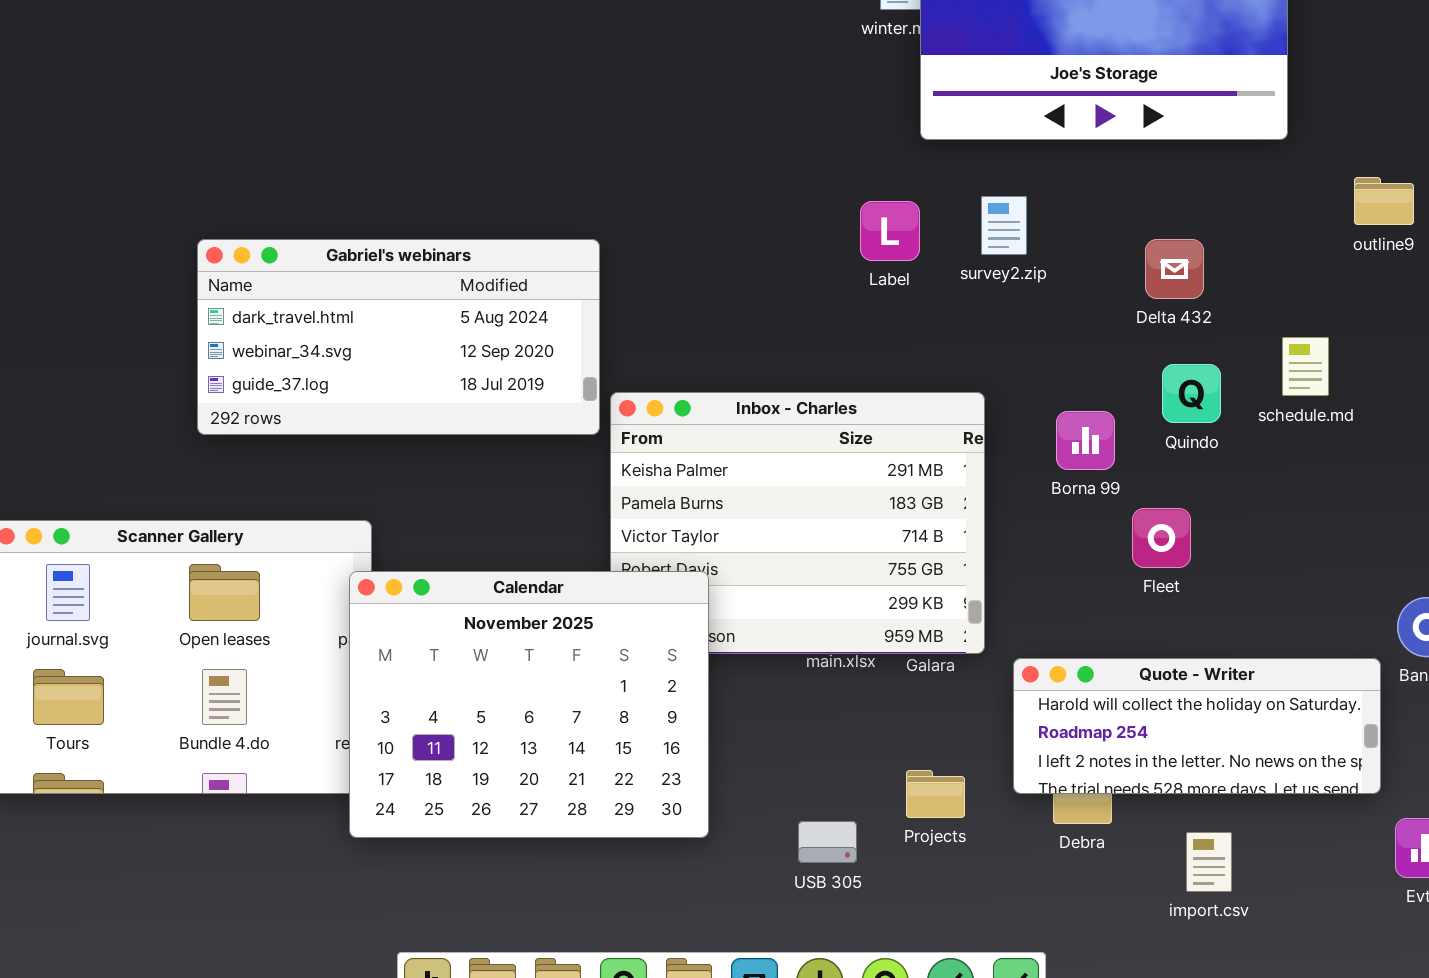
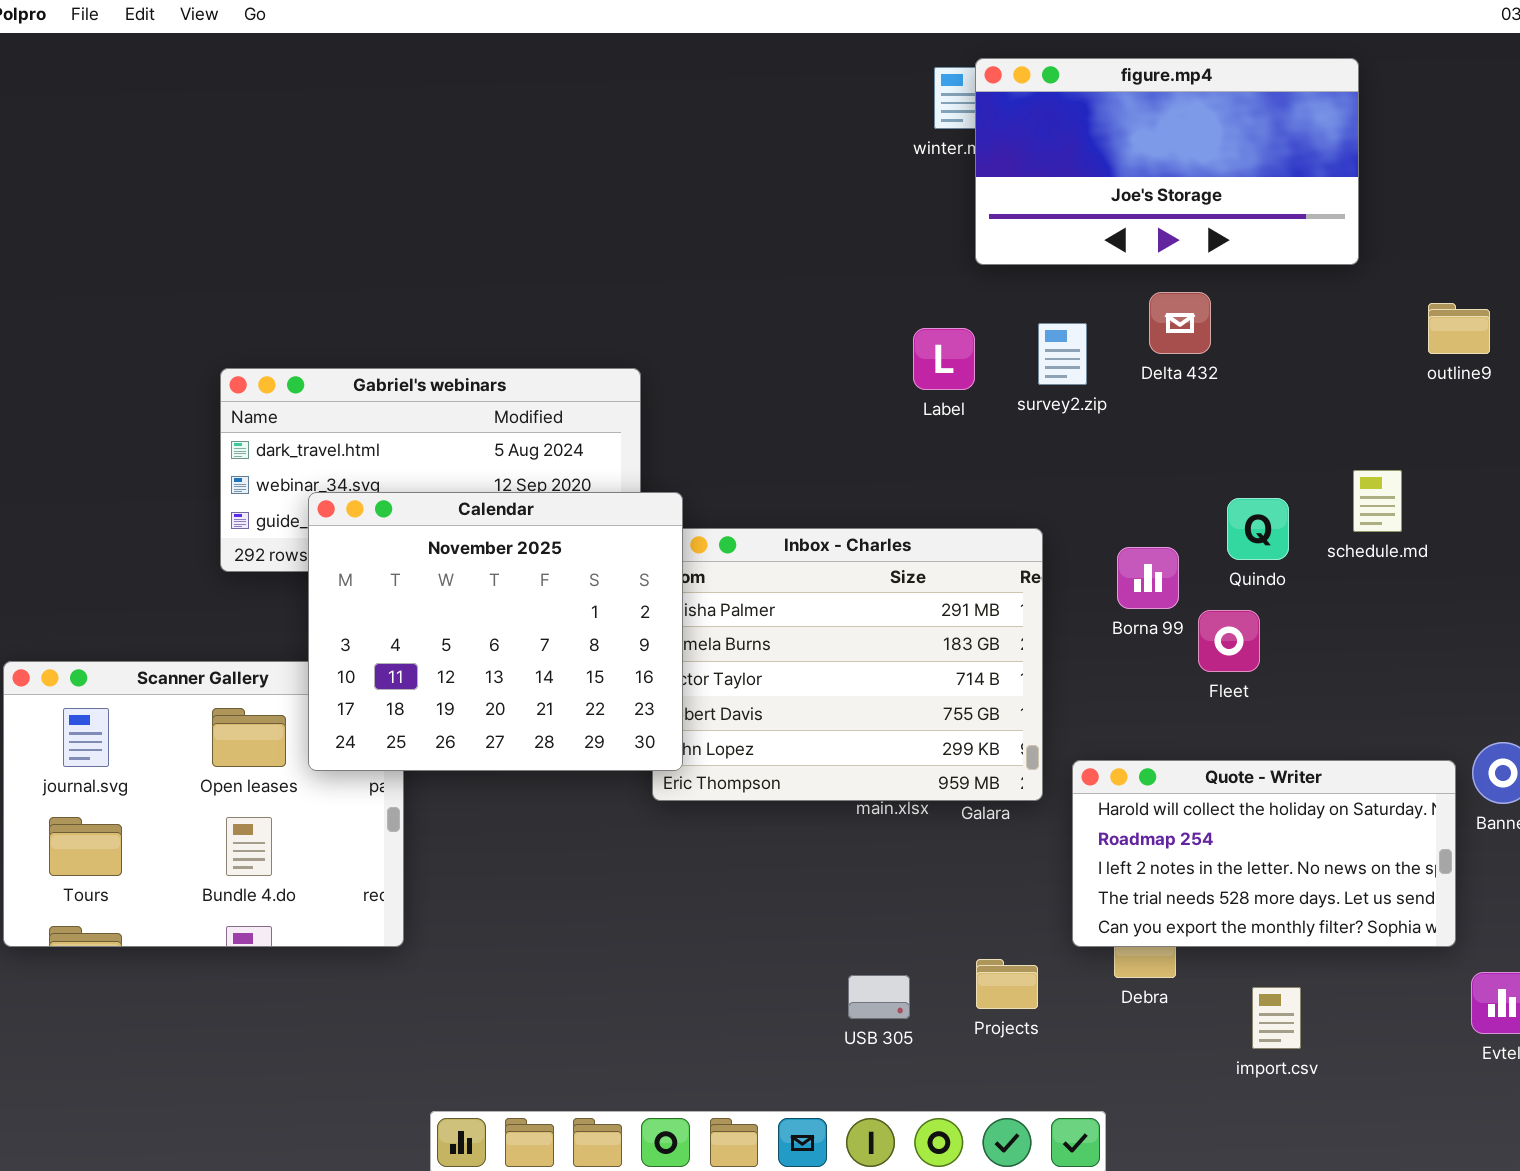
Delta 432: [1145,239,1204,299] -> [1149,292,1211,354], moved
Fleet: [1132,508,1191,568] -> [1198,610,1260,672], moved
Calendar: [349,571,709,838] -> [308,492,683,771], moved
Quote - Writer: [1013,658,1381,794] -> [1072,760,1456,947], resized
Projects: [906,770,965,818] -> [976,959,1038,1009], moved

